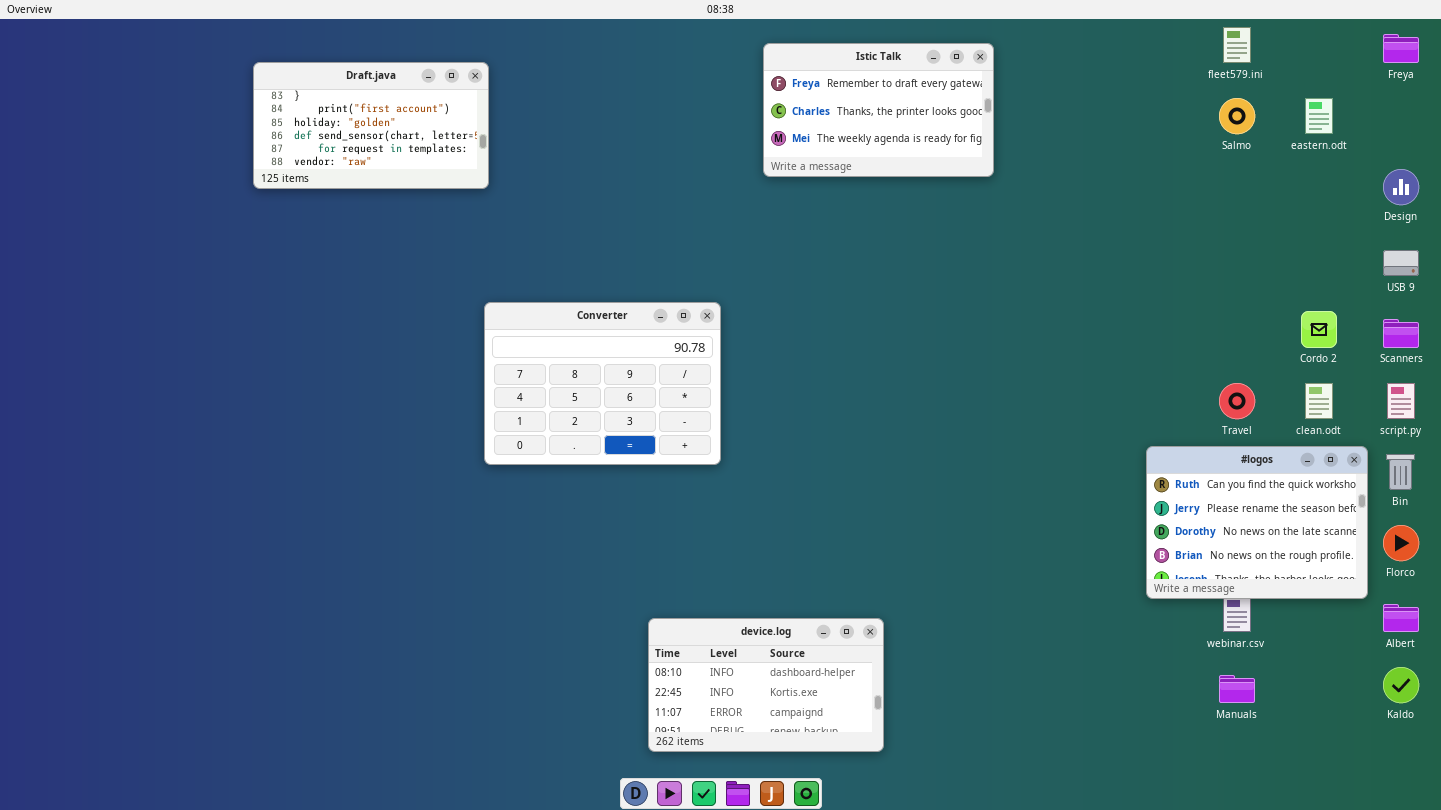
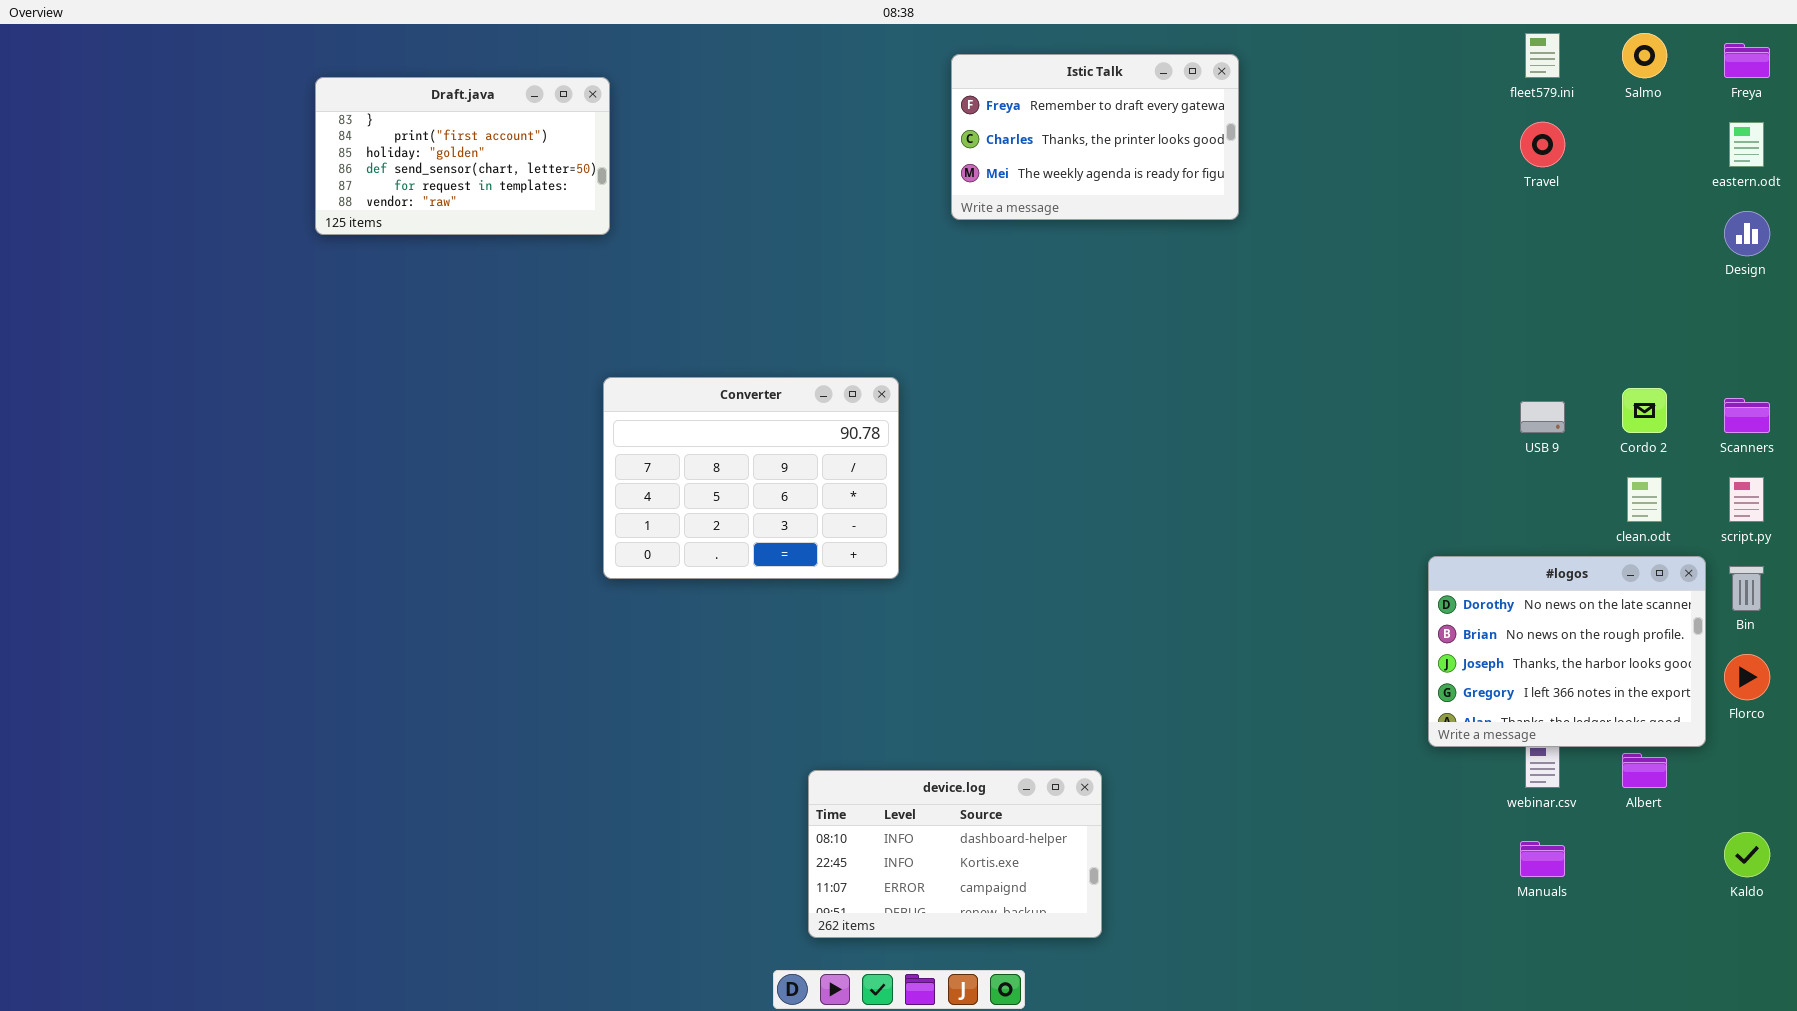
Salmo: [1219,98,1255,134] -> [1622,33,1667,78], moved
eastern.odt: [1305,98,1333,134] -> [1729,122,1764,167], moved
USB 9: [1383,250,1419,276] -> [1520,401,1565,433], moved
Travel: [1219,383,1255,419] -> [1520,122,1565,167], moved
#logos: [1146,446,1368,599] -> [1428,556,1706,747], scrolled down 2 rows
Albert: [1383,604,1419,632] -> [1622,753,1667,788], moved

